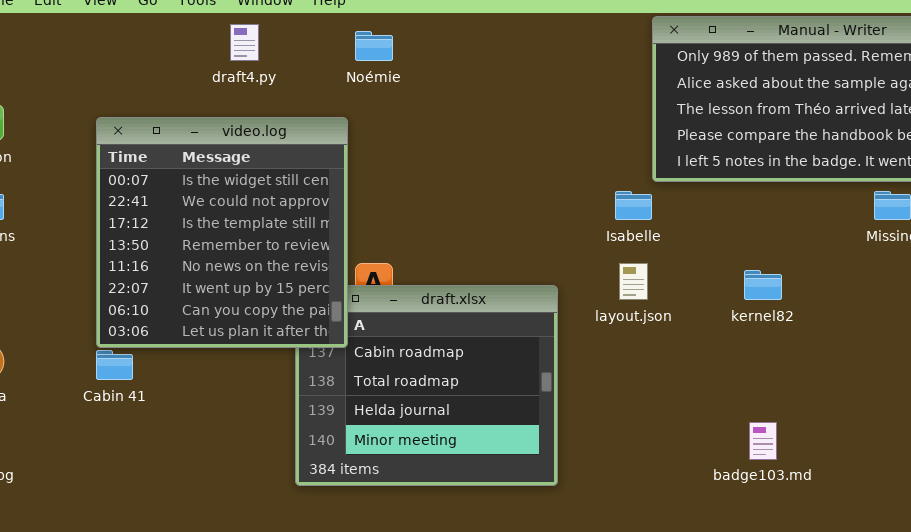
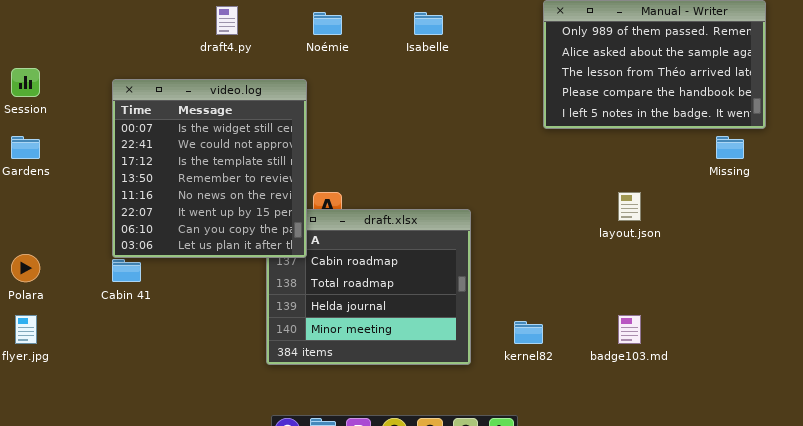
Isabelle: [615,191,652,220] -> [414,12,443,35], moved
layout.json: [619,263,648,300] -> [618,192,641,221], moved
kernel82: [744,270,782,300] -> [514,321,543,344], moved

